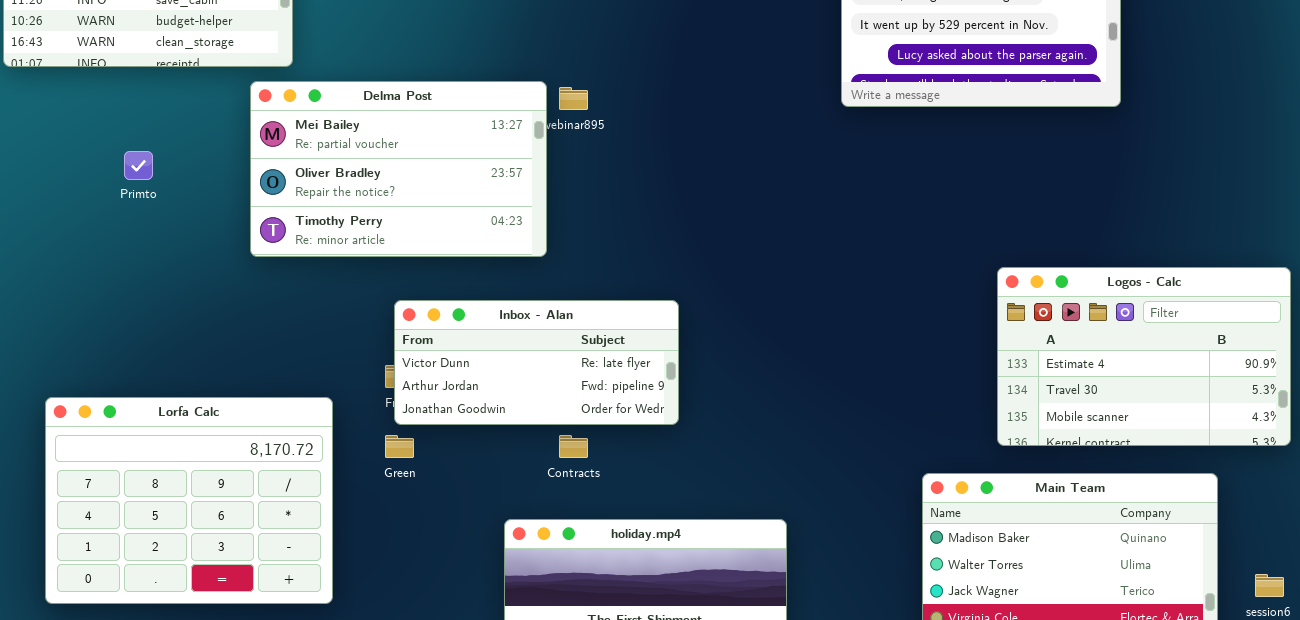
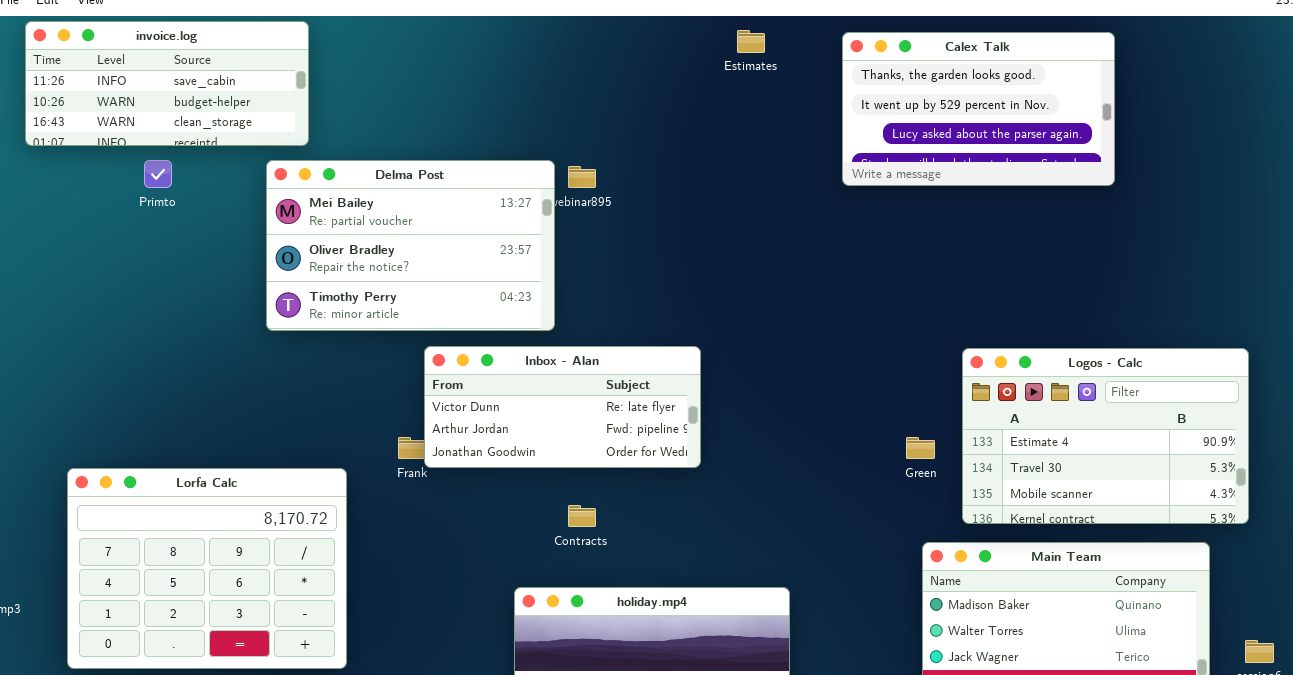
Primto: [124,151,153,180] -> [144,160,172,188], moved
Logos - Calc: [997,267,1291,446] -> [962,348,1249,524], moved
Inbox - Alan: [394,300,679,425] -> [424,346,701,468], moved
Green: [385,435,414,458] -> [906,437,935,459], moved

